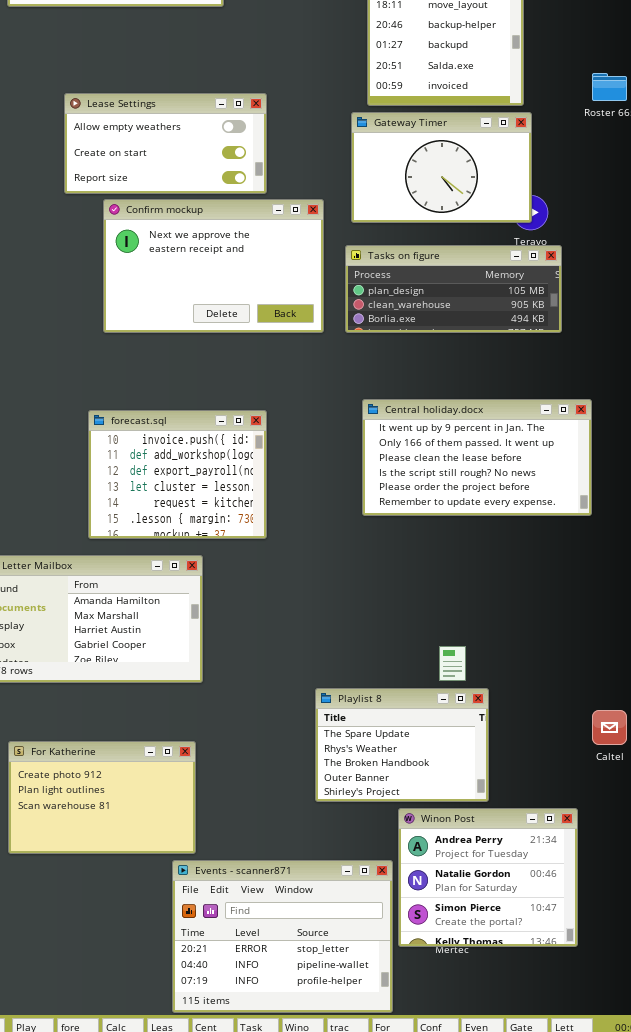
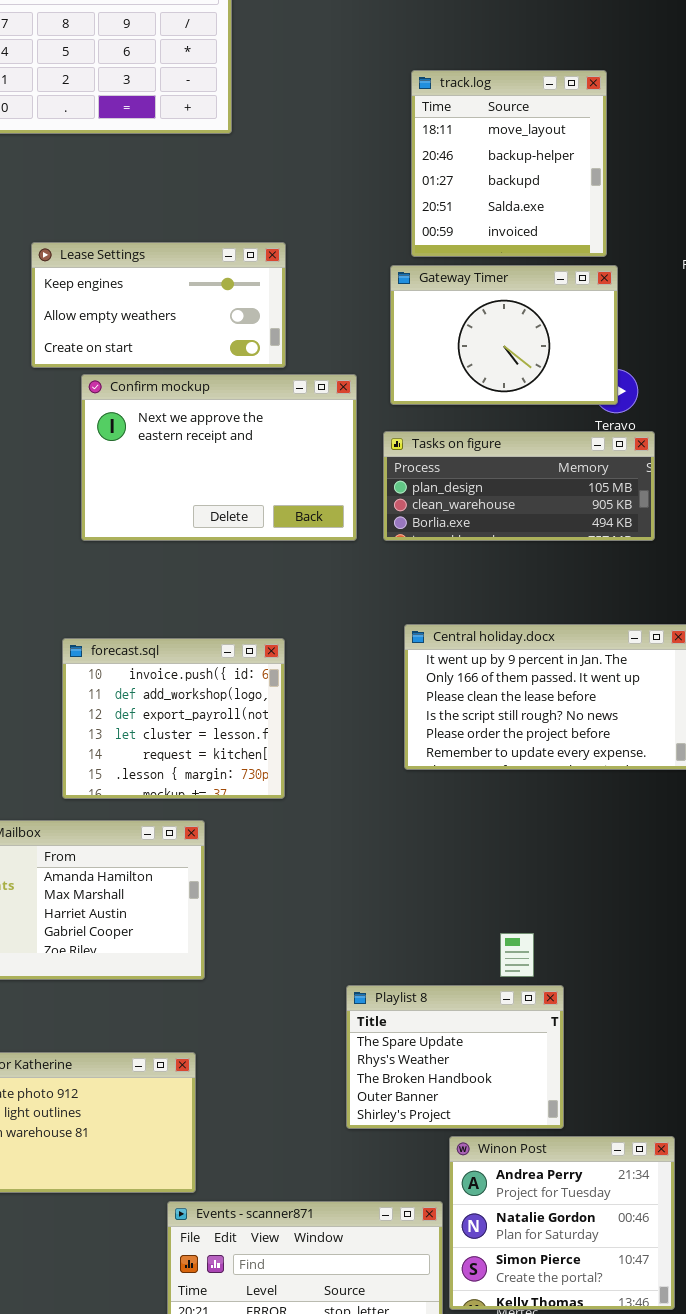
Lease Settings: [64,93,267,194] -> [31,242,286,368], scrolled up 1 row

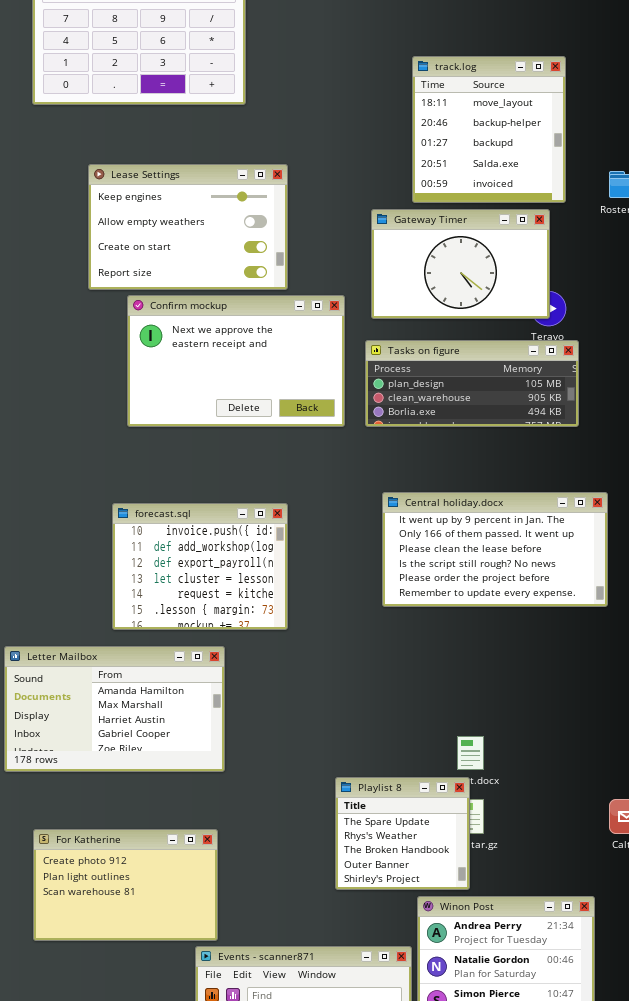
track.log: [411,70,607,257] -> [412,56,566,203], moved
Lease Settings: [31,242,286,368] -> [88,164,288,290], resized
Playlist 8: [346,985,564,1129] -> [335,777,470,890], resized

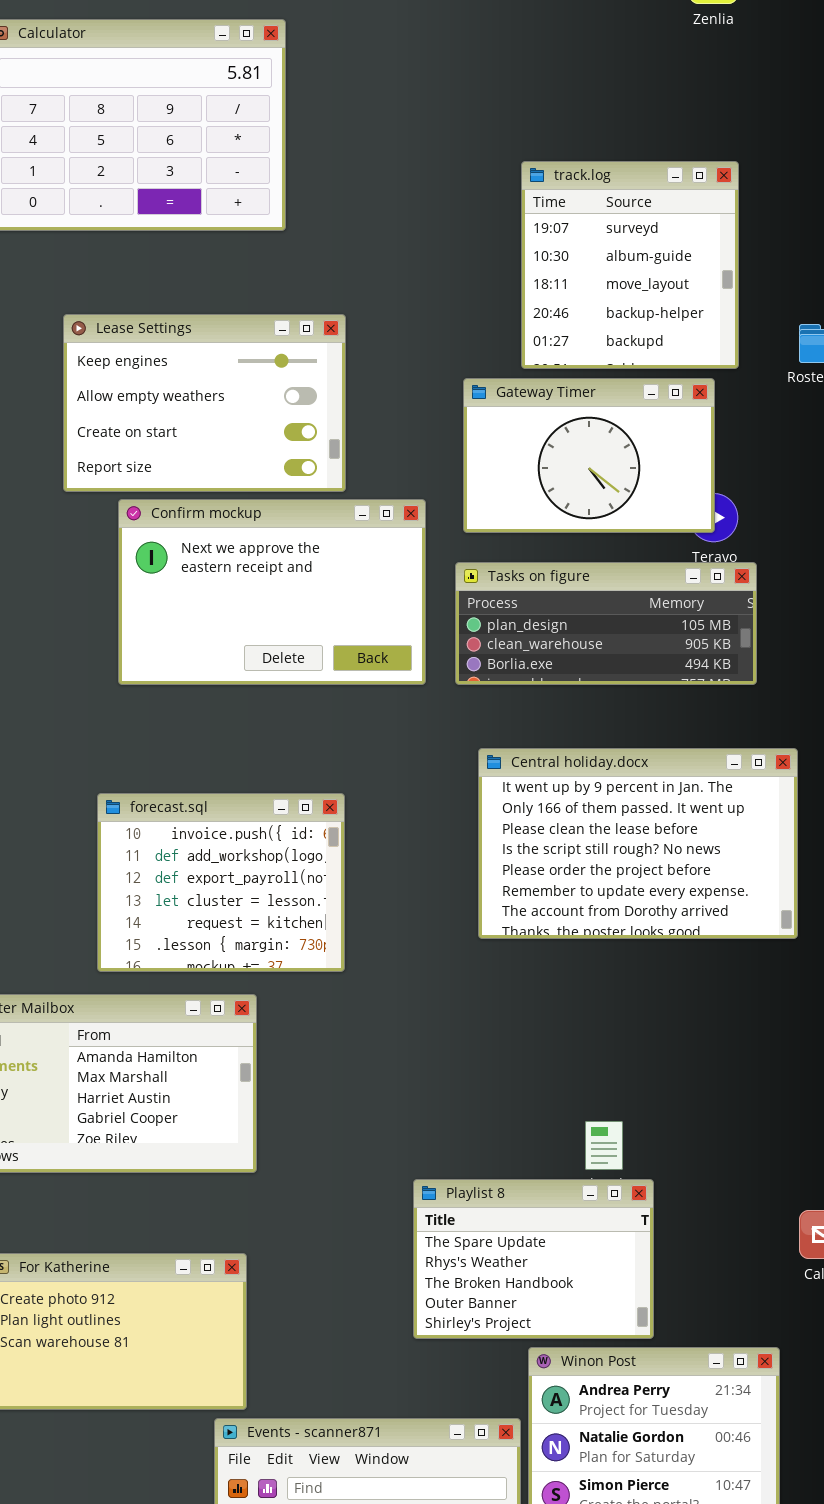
track.log: [412,56,566,203] -> [521,161,739,369], scrolled up 2 rows
Central holiday.docx: [382,492,608,607] -> [478,748,798,939], resized
Playlist 8: [335,777,470,890] -> [413,1179,654,1339], resized

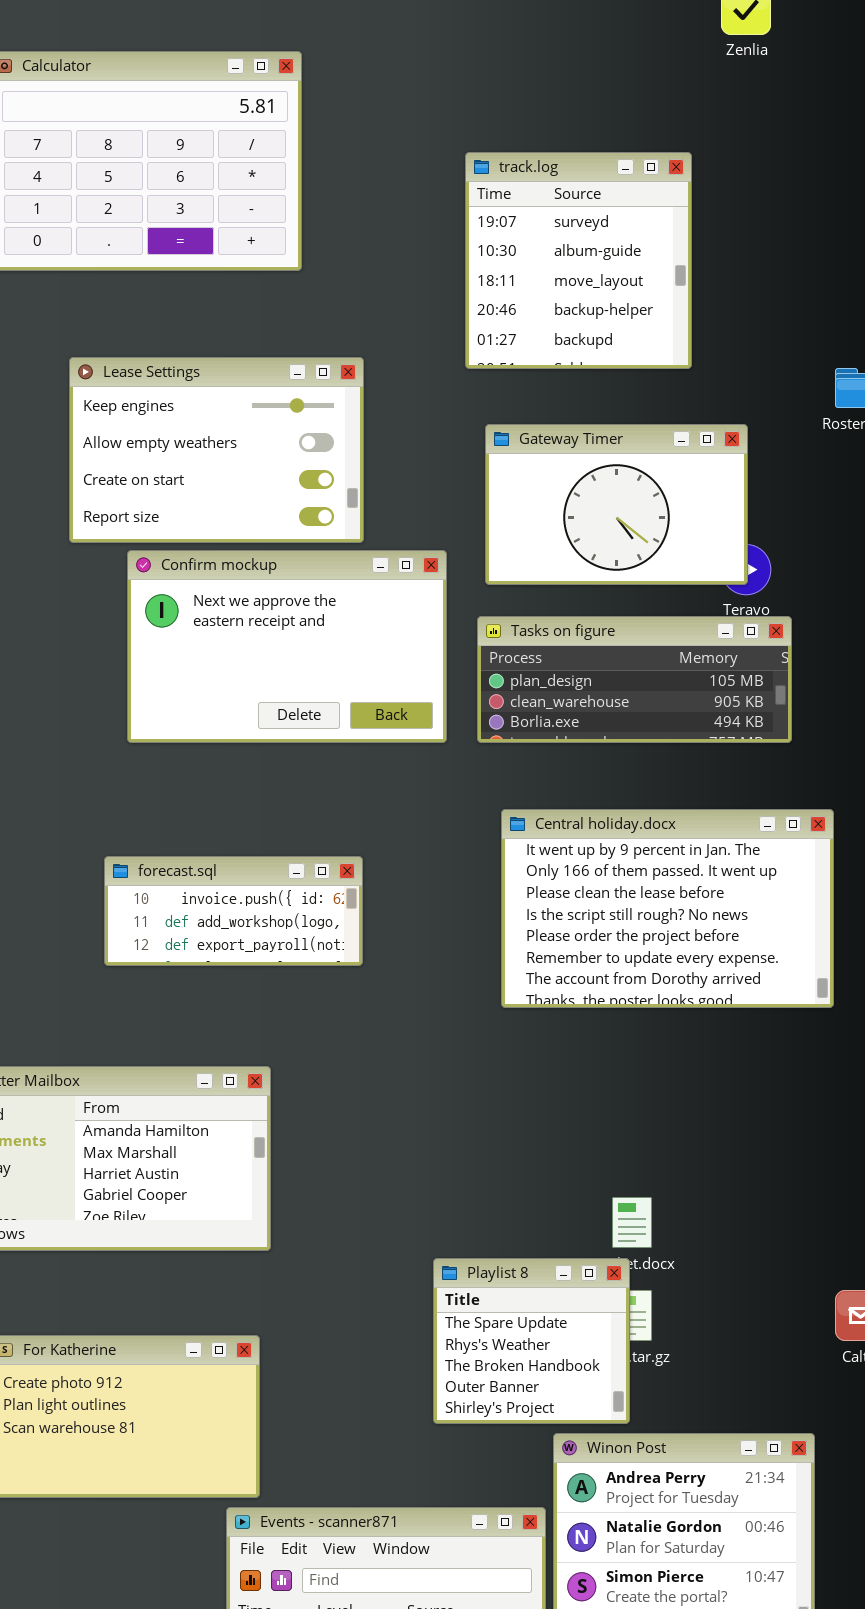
track.log: [521,161,739,369] -> [465,152,692,369], moved
forecast.sql: [97,793,345,972] -> [104,856,363,966], resized
Playlist 8: [413,1179,654,1339] -> [433,1258,630,1424], resized

